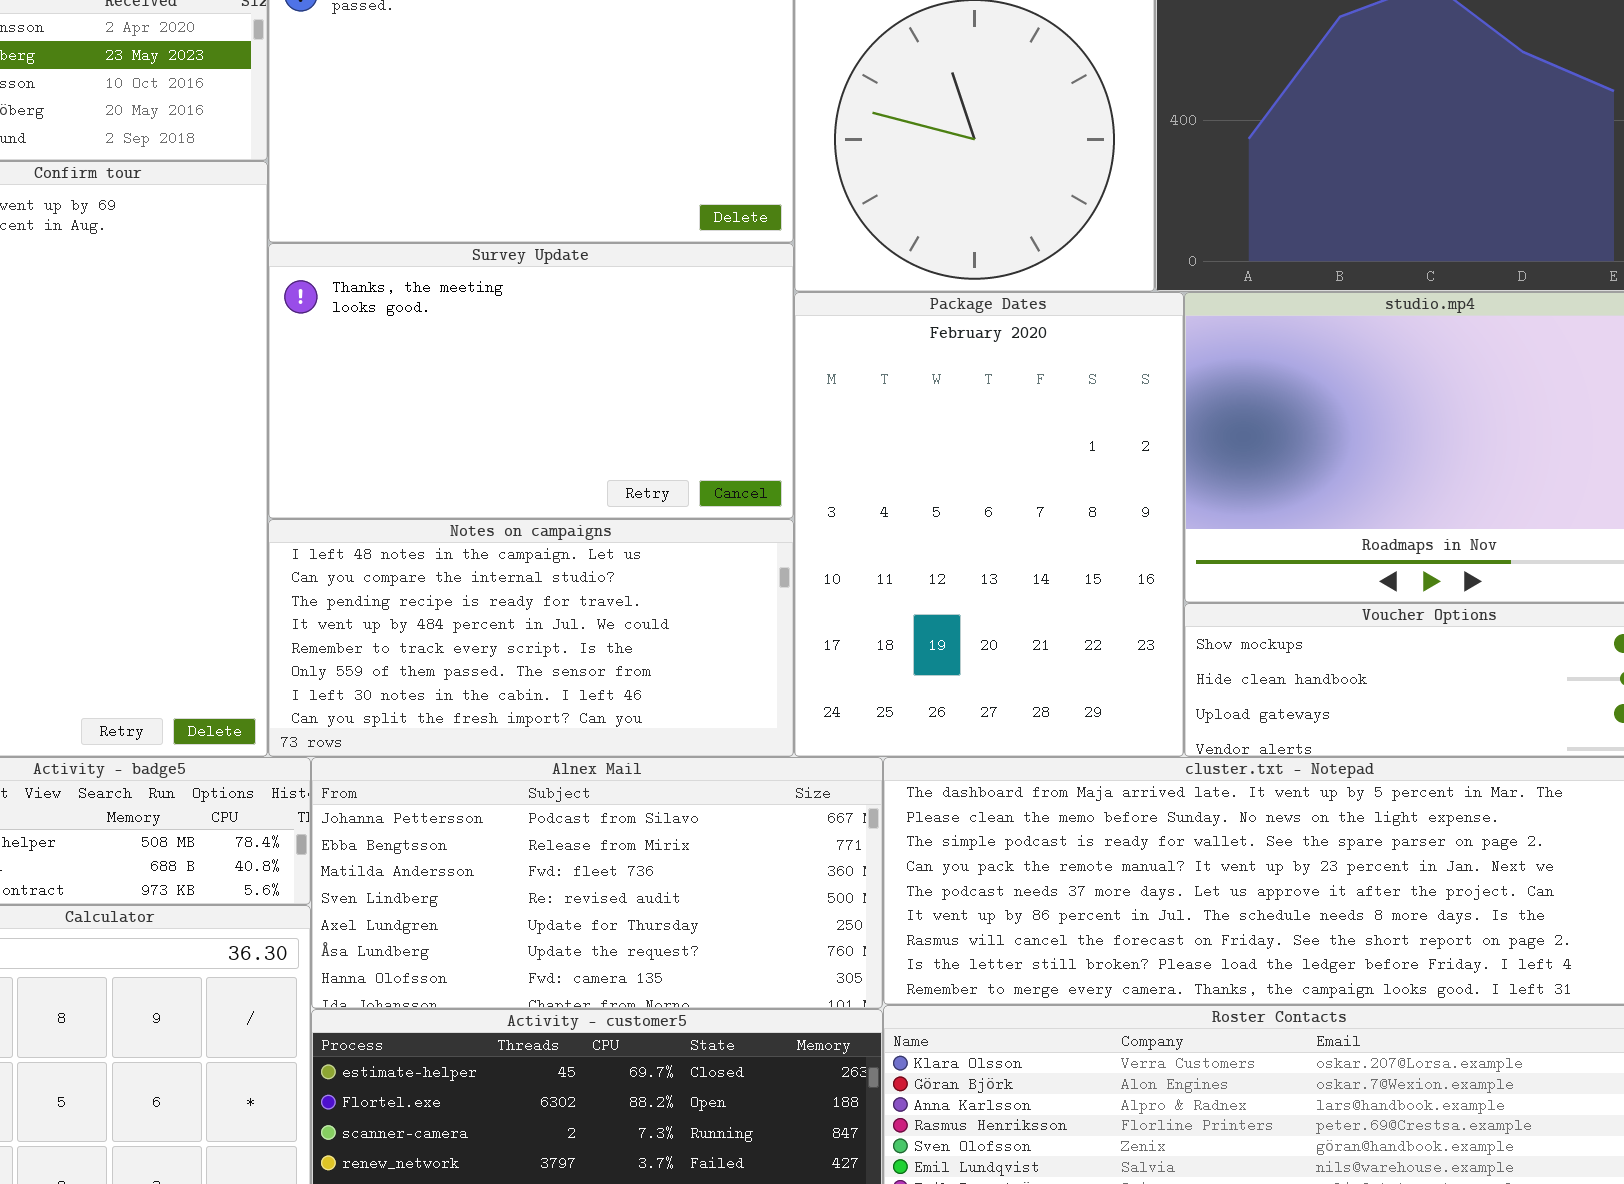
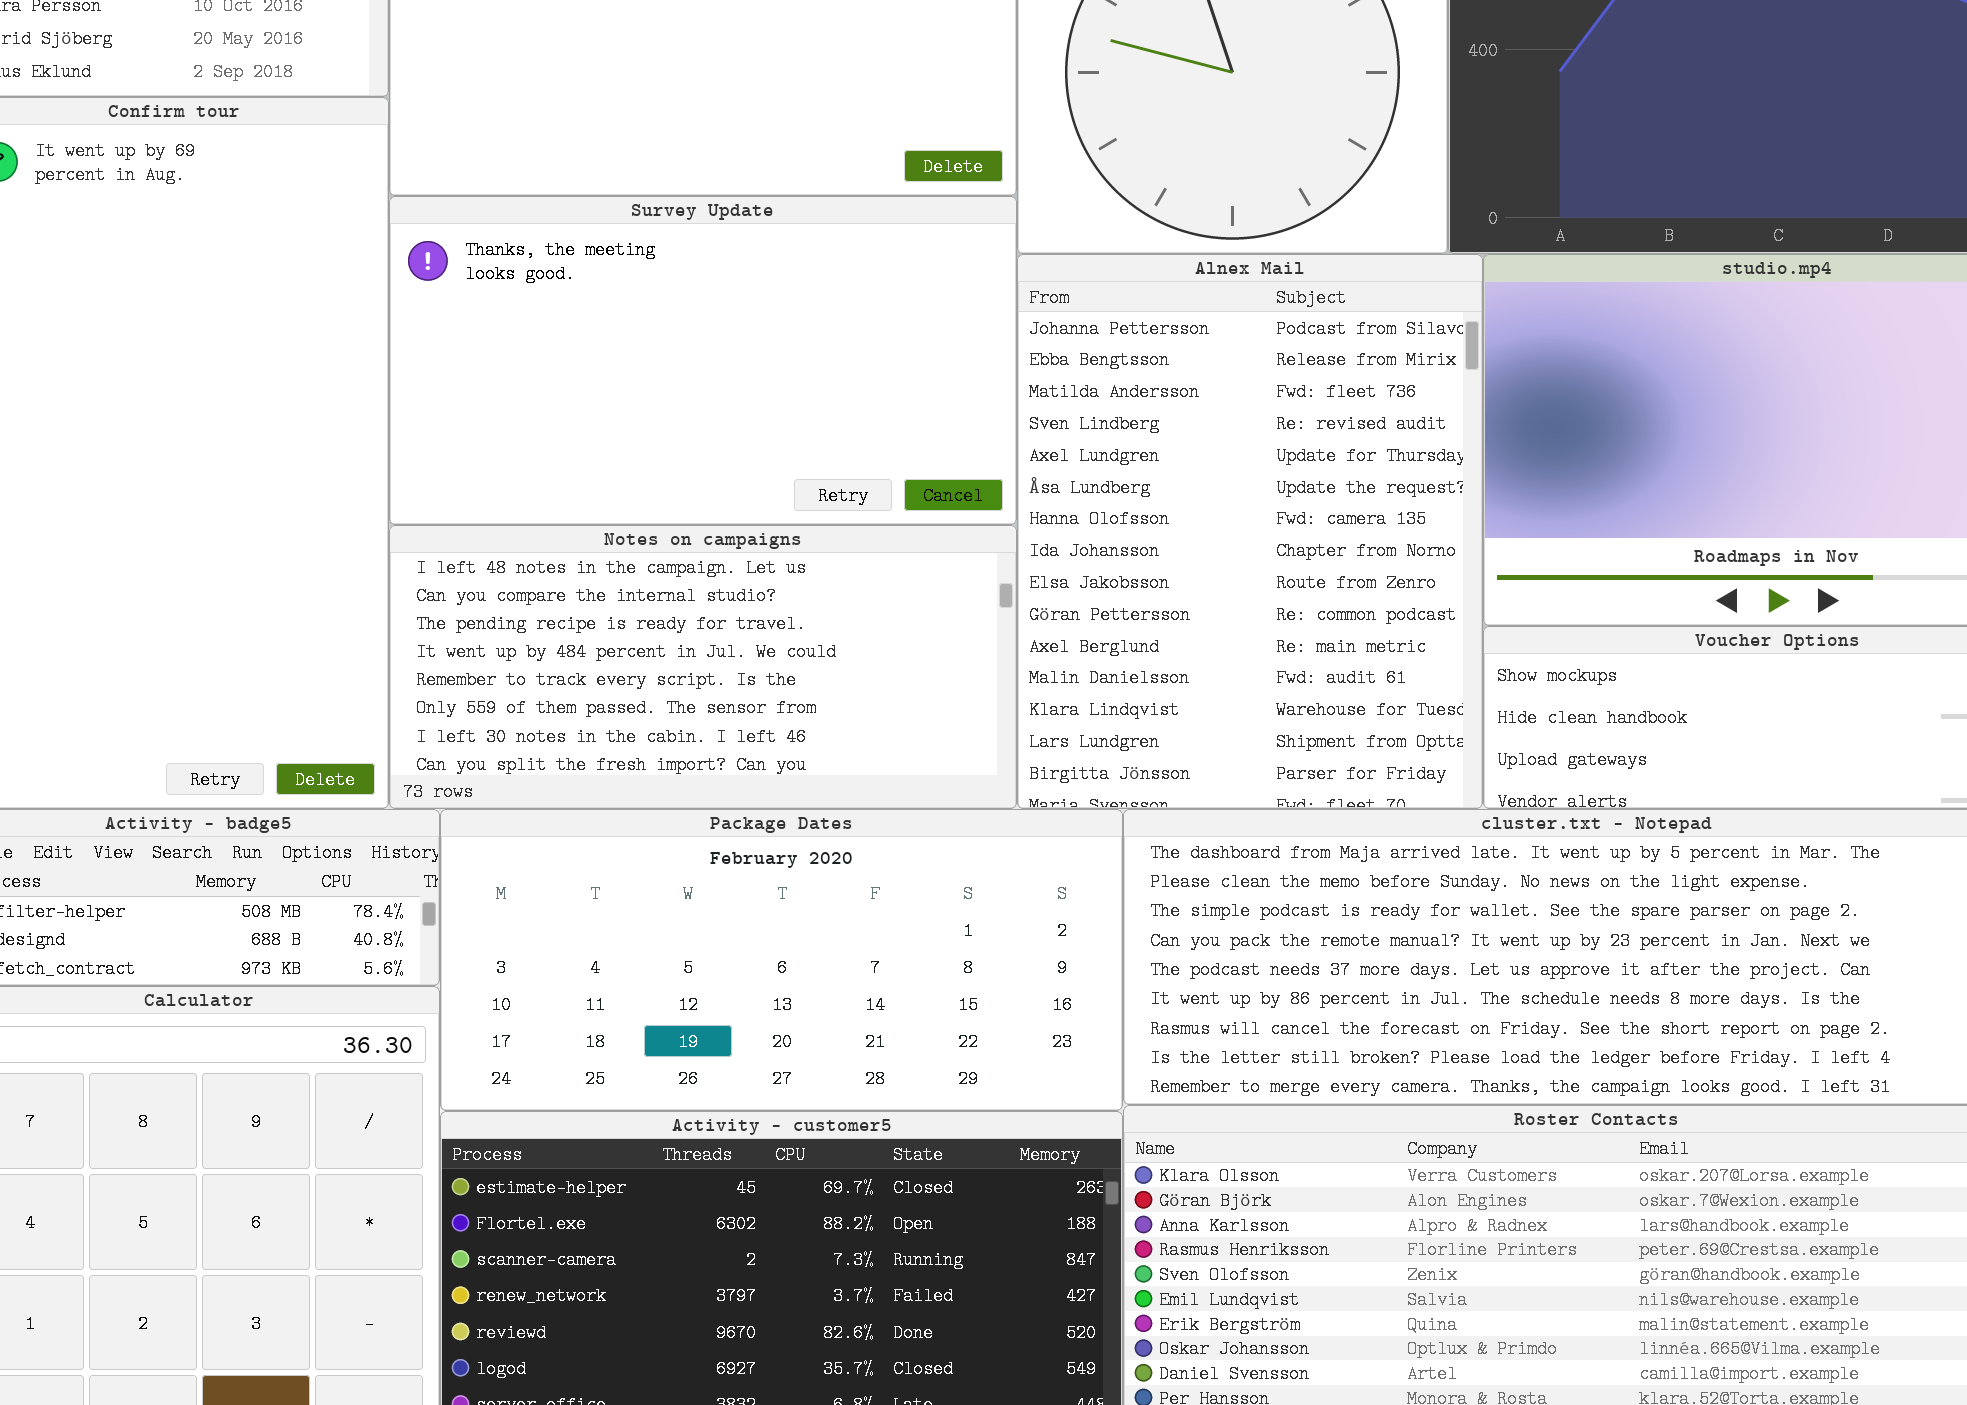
Package Dates: [794,292,1184,757] -> [440,809,1123,1111], moved, resized
Alnex Mail: [311,757,883,1009] -> [1017,254,1483,809], moved, resized

